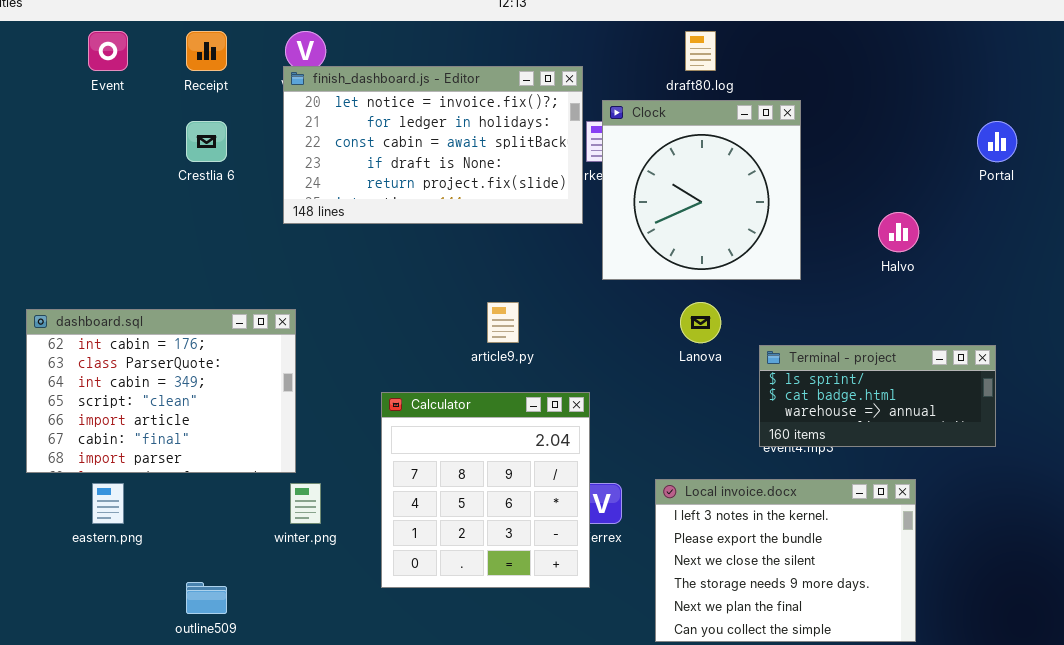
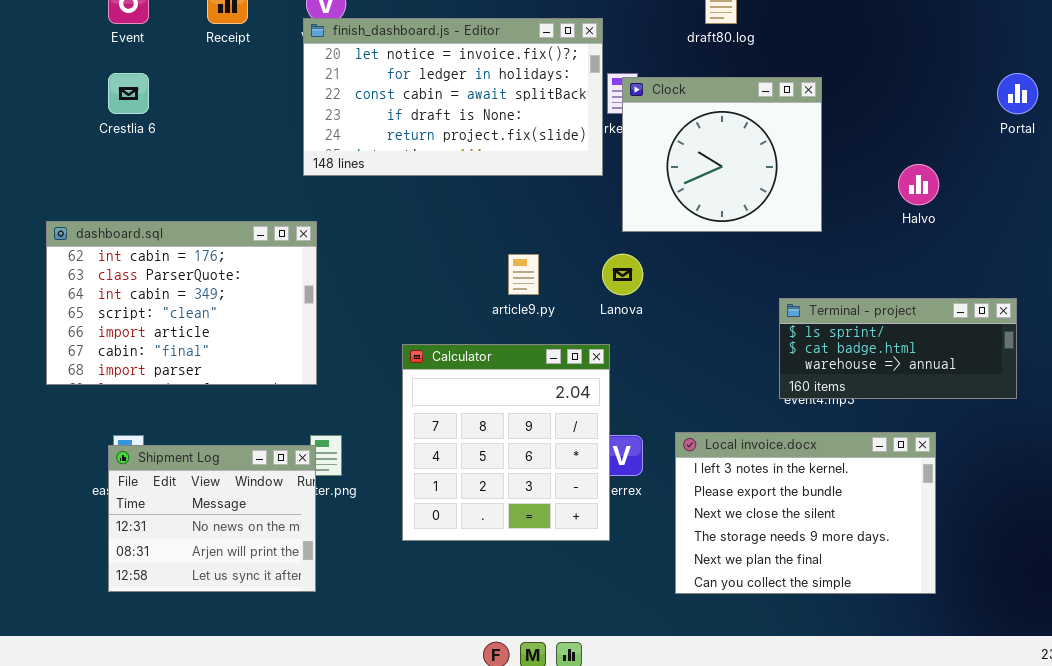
Clock: [602,100,801,280] -> [622,77,822,232], resized
Crestlia 6: [186,121,227,162] -> [108,73,149,114], moved
Lanova: [680,302,721,343] -> [602,254,643,295], moved
dashboard.sql: [26,309,296,473] -> [46,221,317,385], moved
Shipment Log: none -> [108,445,316,592], opened

